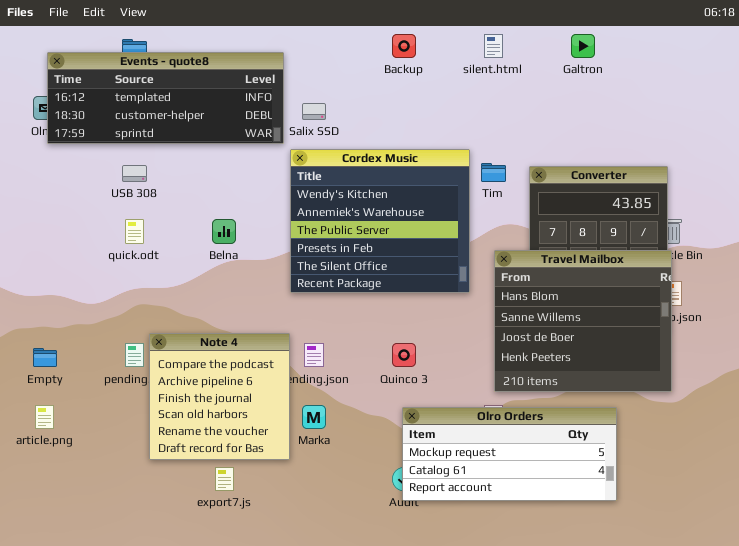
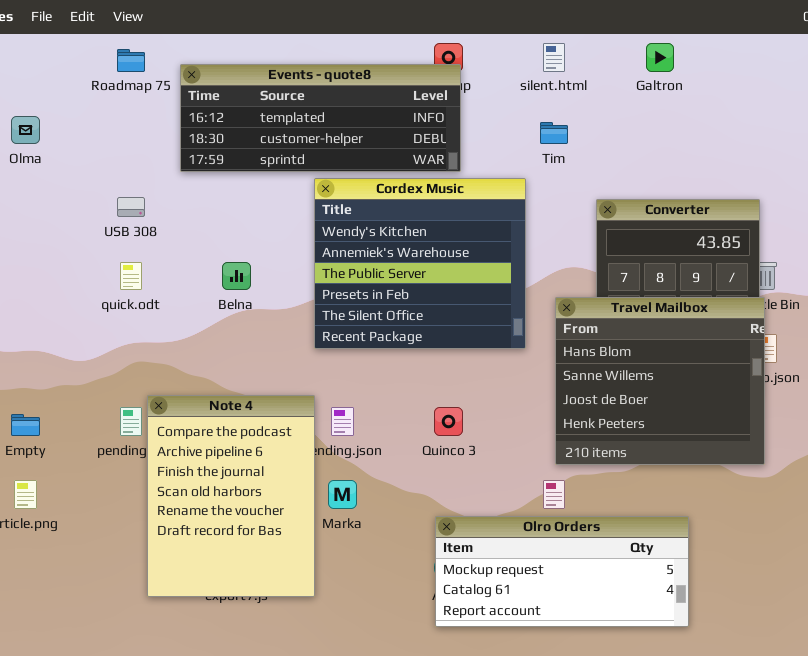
Events - quote8: [47,52,284,144] -> [180,64,461,172], moved
Tim: [481,163,506,182] -> [540,122,568,144], moved
Note 4: [149,333,290,460] -> [147,395,315,597], resized
Olro Orders: [402,407,617,501] -> [435,516,689,627], moved

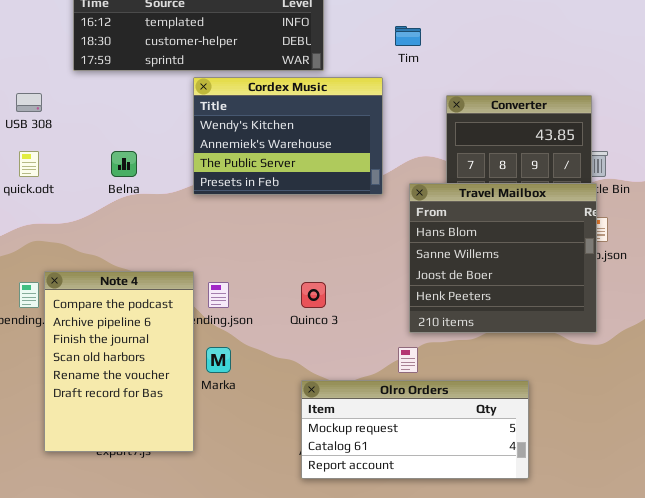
Cordex Music: [314,178,526,349] -> [193,77,383,195], resized

